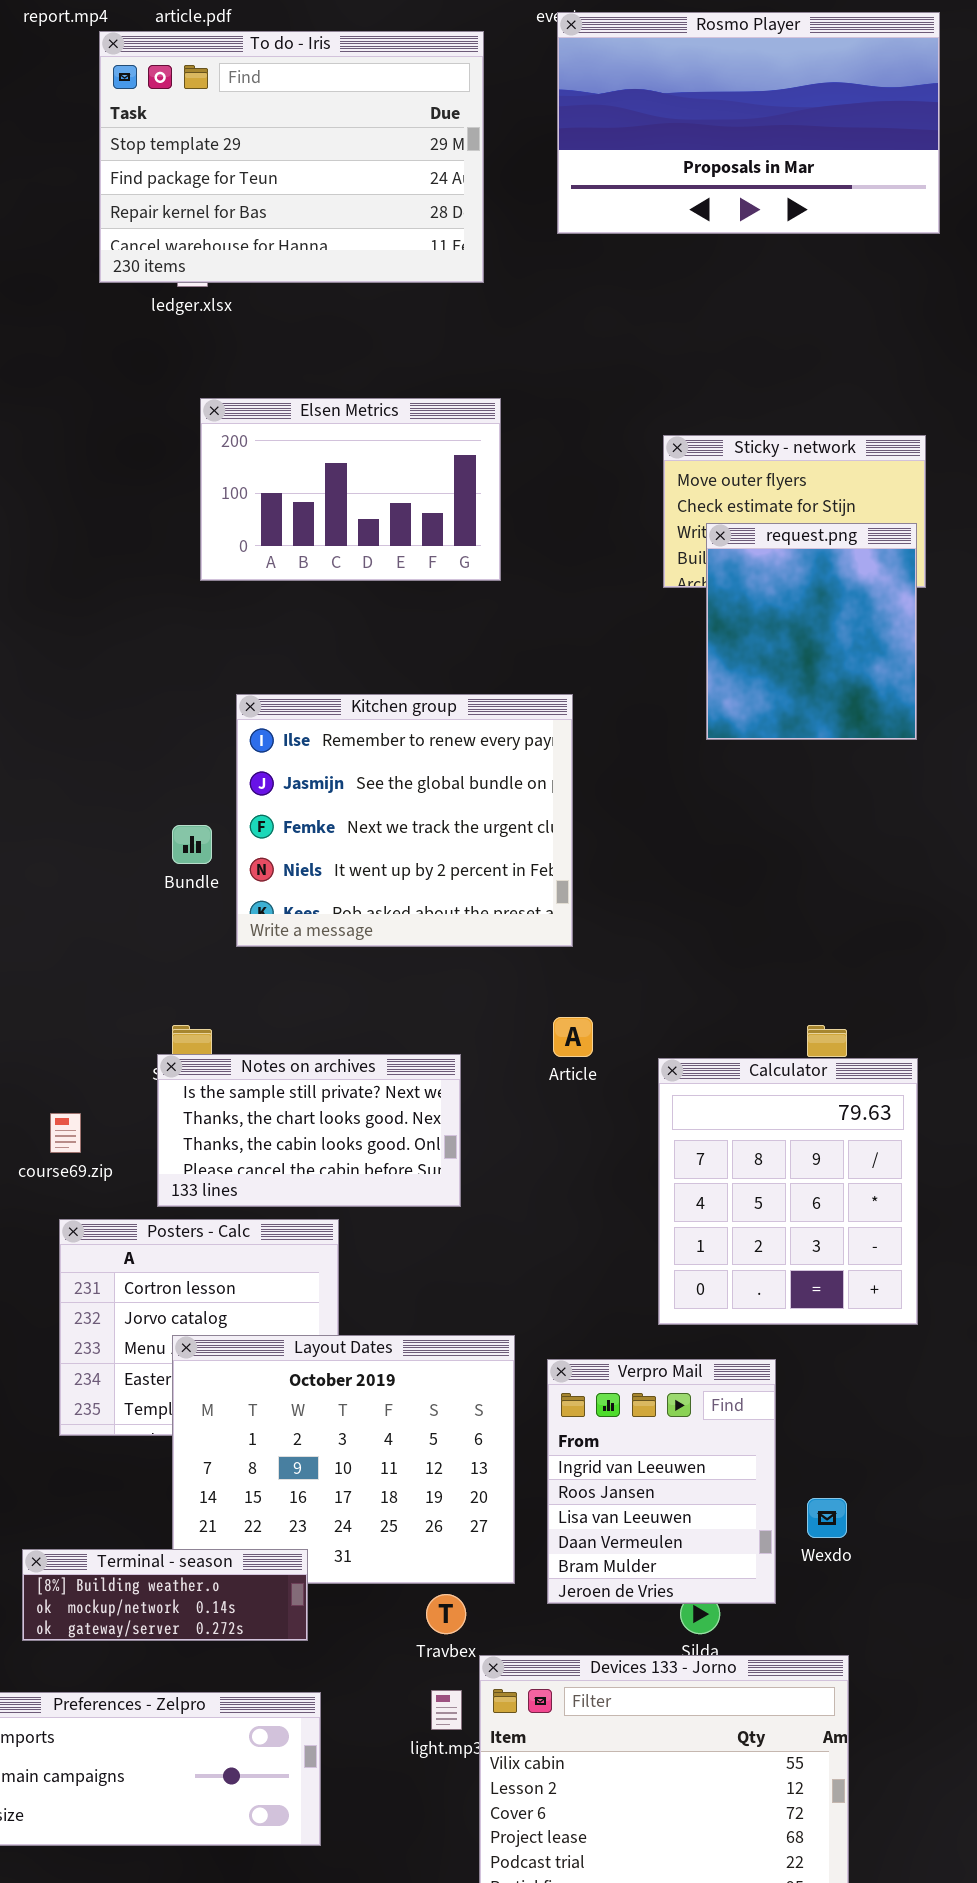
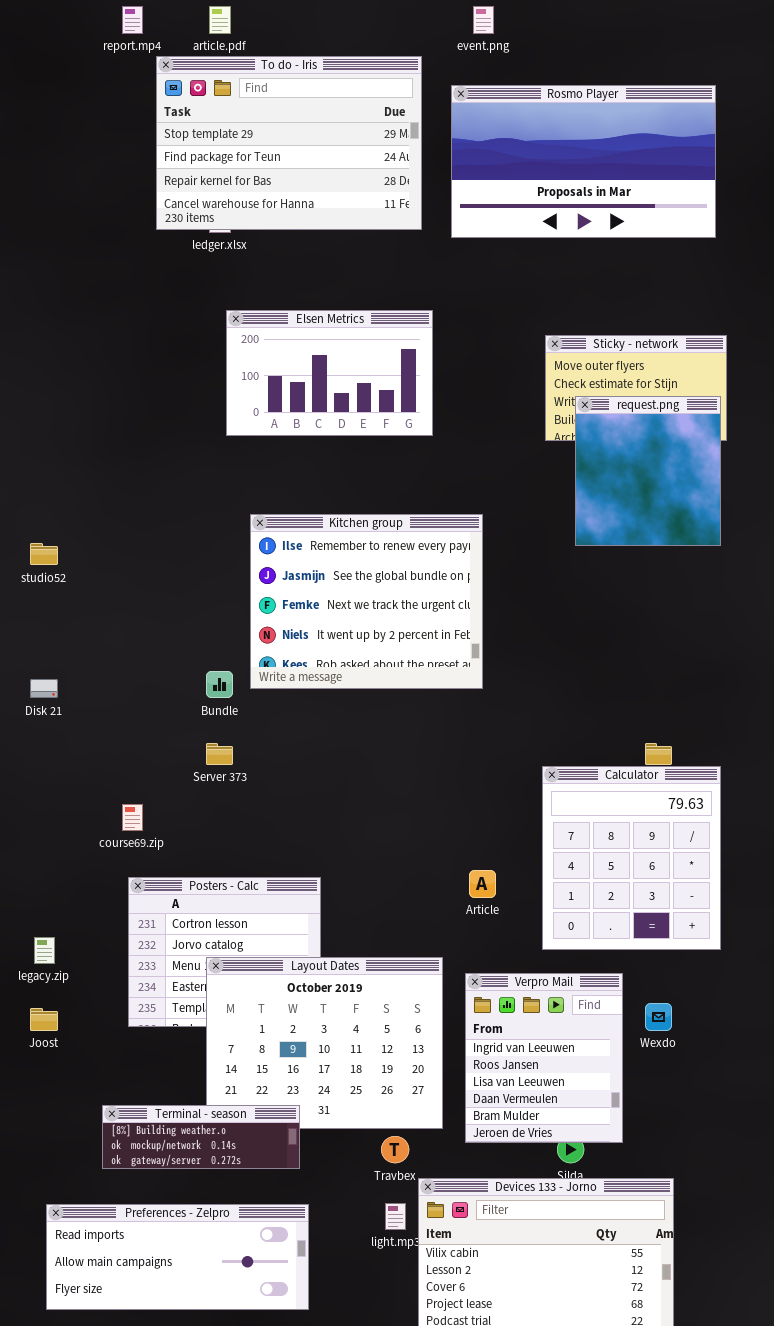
Rosmo Player: [557,12,940,234] -> [451,85,716,238], moved
Bundle: [172,825,212,864] -> [206,671,233,698], moved
Article: [553,1017,593,1057] -> [469,870,496,898], moved
Notes on archives: [157,1054,461,1207] -> none, closed
Wexdo: [807,1498,847,1538] -> [645,1003,672,1031], moved

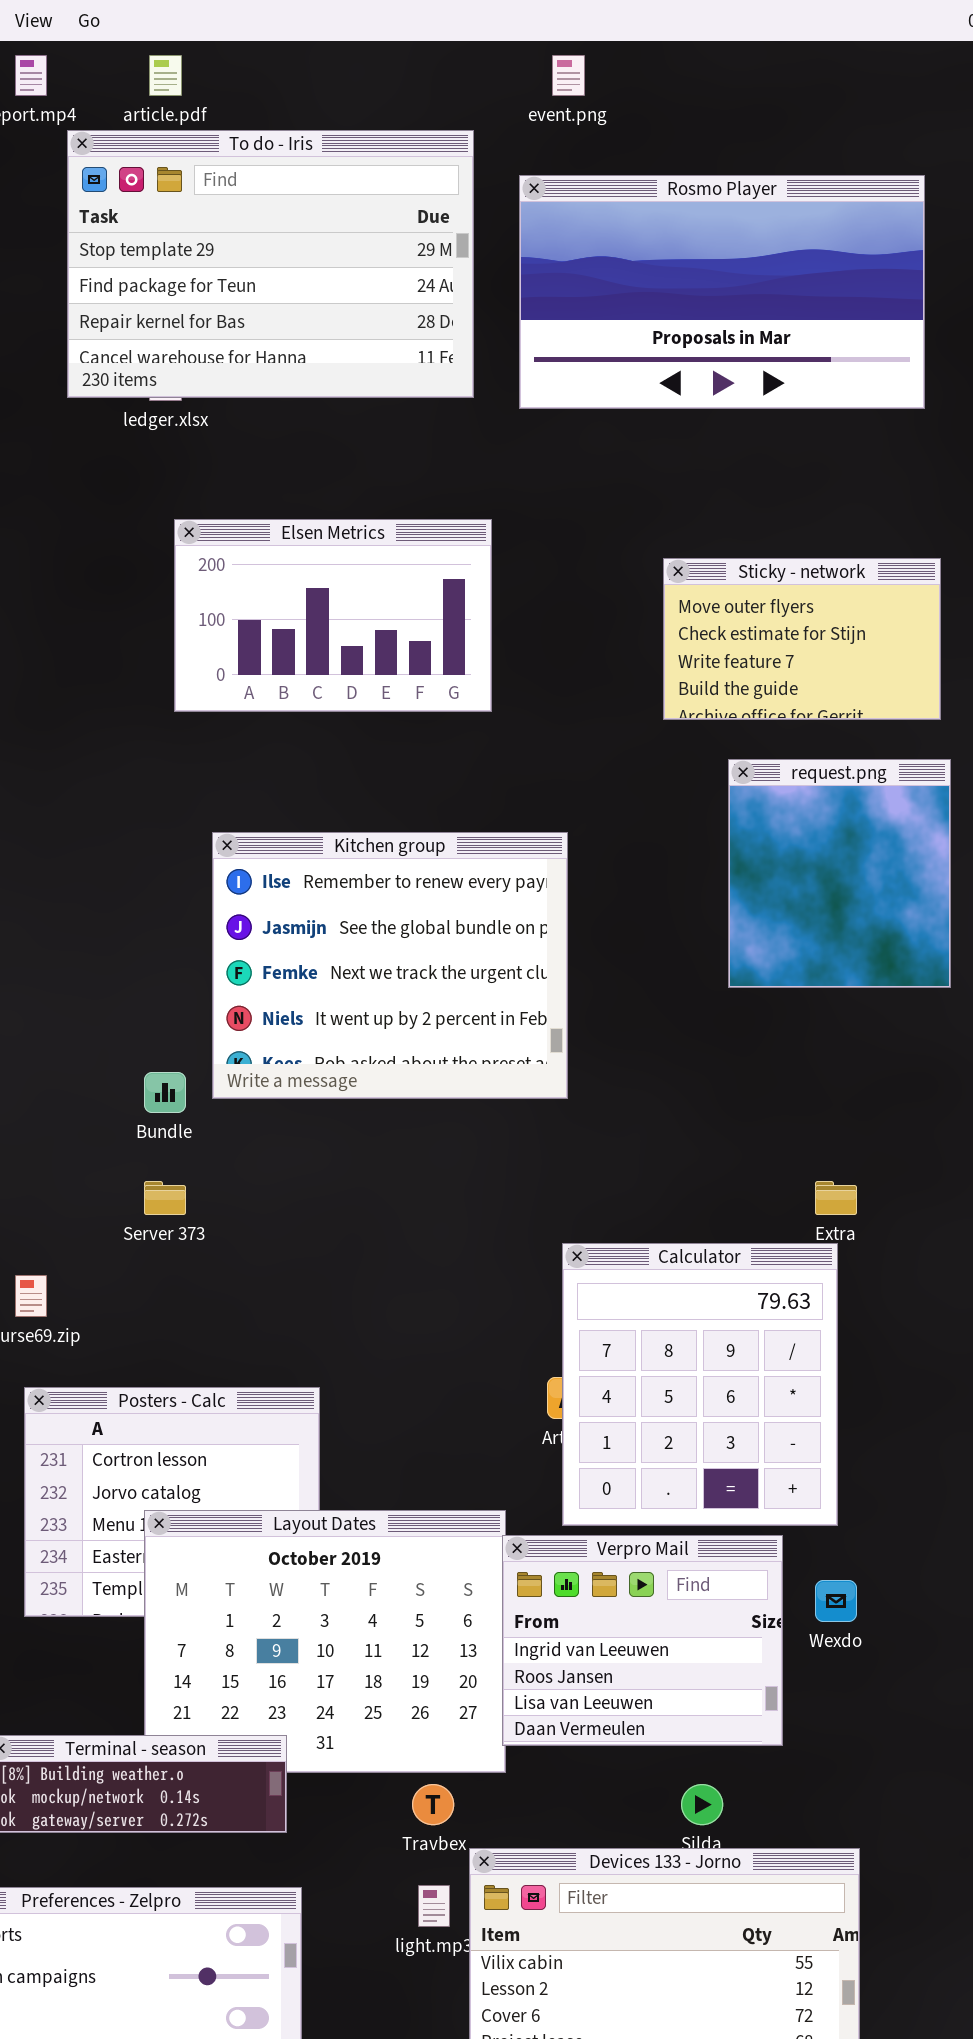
request.png: [575,396,721,546] -> [728,759,951,988], moved
Calculator: [542,766,721,950] -> [562,1243,838,1526], moved
Verpro Mail: [465,973,623,1143] -> [502,1535,783,1746], resized

